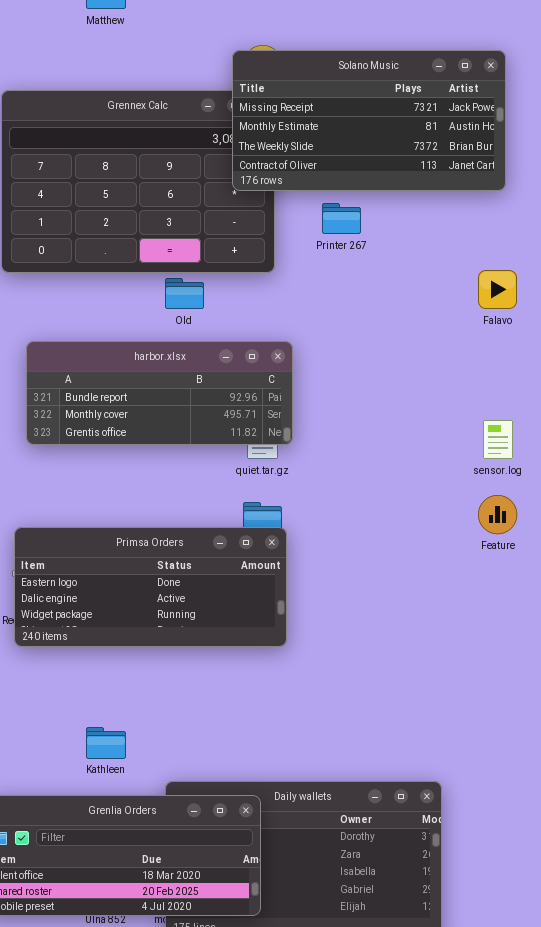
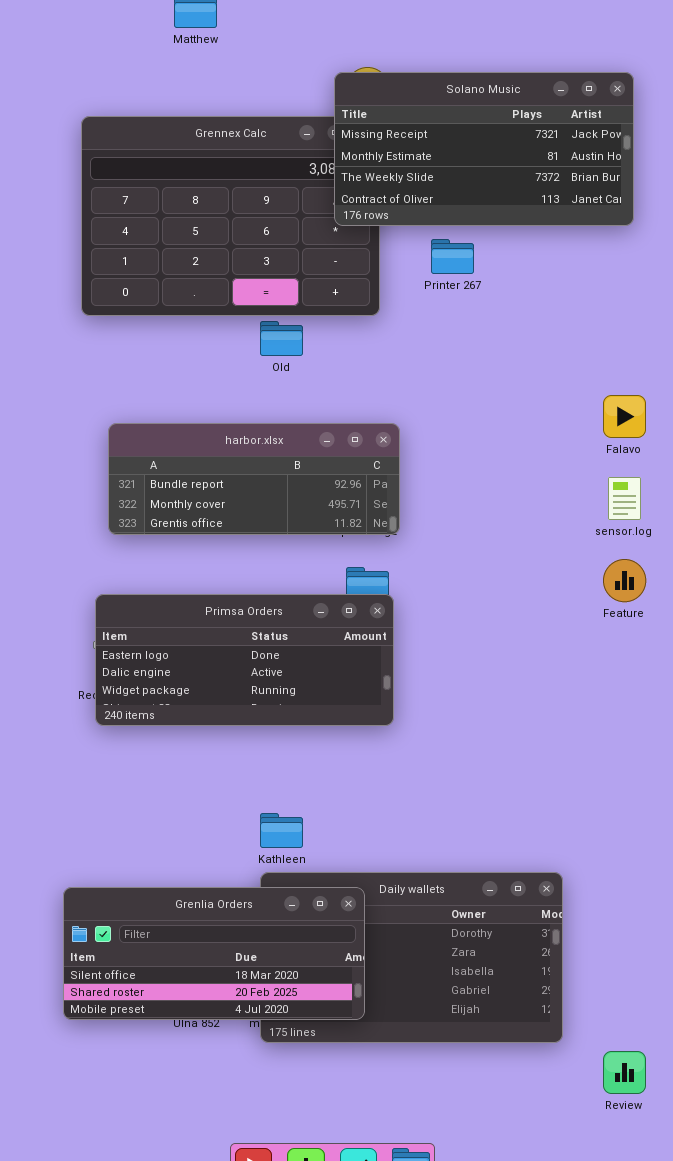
Falavo: [478,270,517,309] -> [603,395,646,438], moved
harbor.xlsx: [26,341,293,445] -> [108,423,400,535], moved
Kathleen: [86,727,126,759] -> [260,813,303,848], moved

